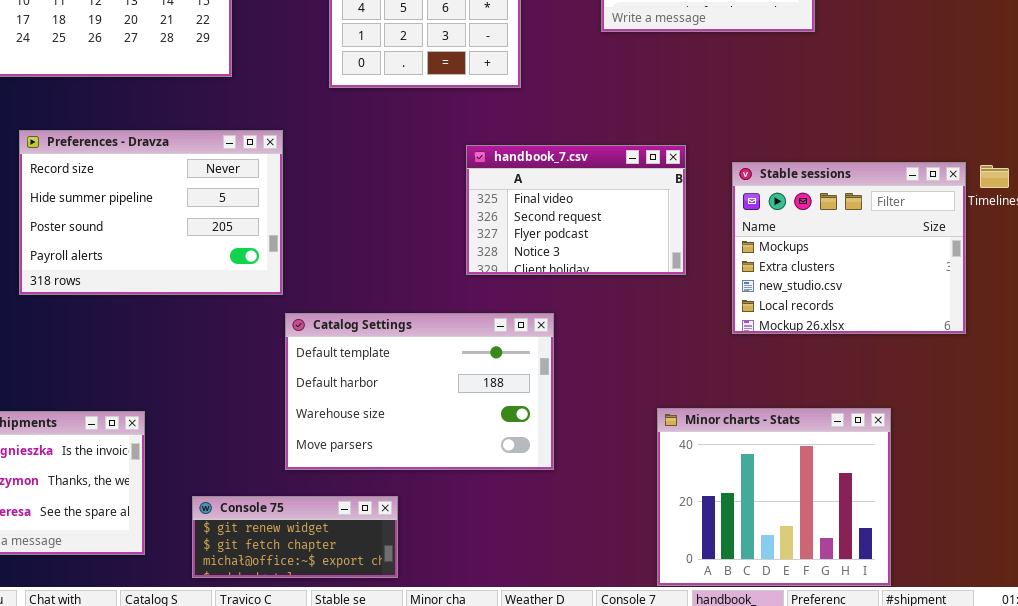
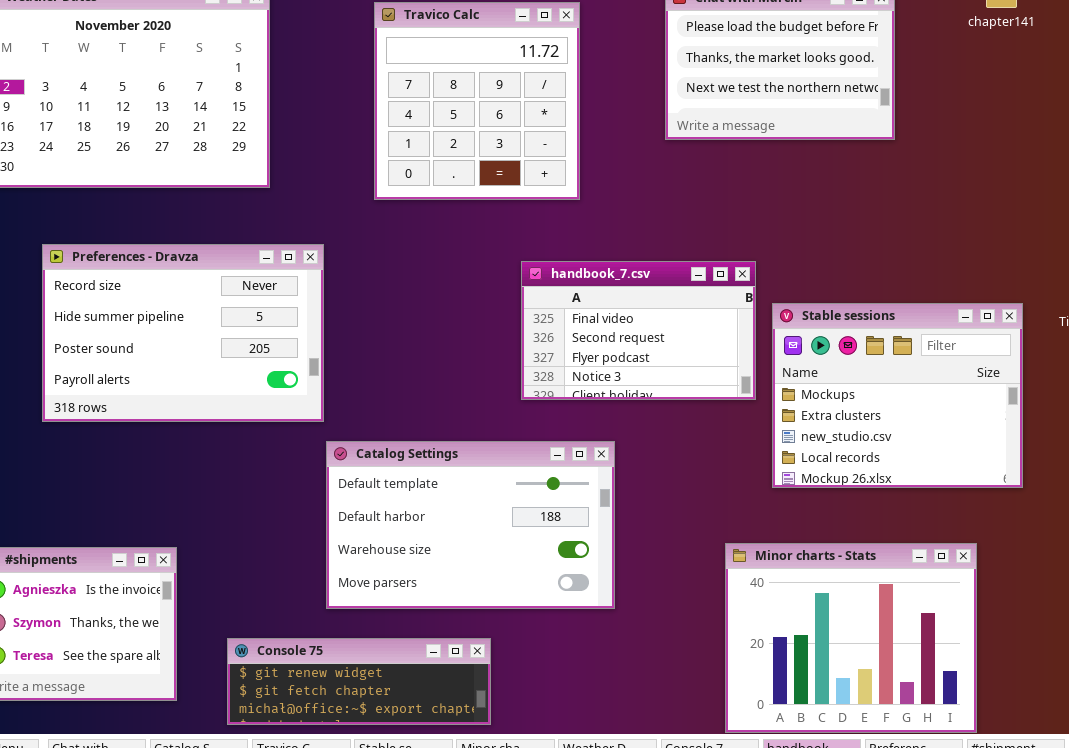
Stable sessions: [732,162,966,334] -> [772,303,1023,488], moved
Console 75: [192,496,398,578] -> [227,638,491,725], resized

